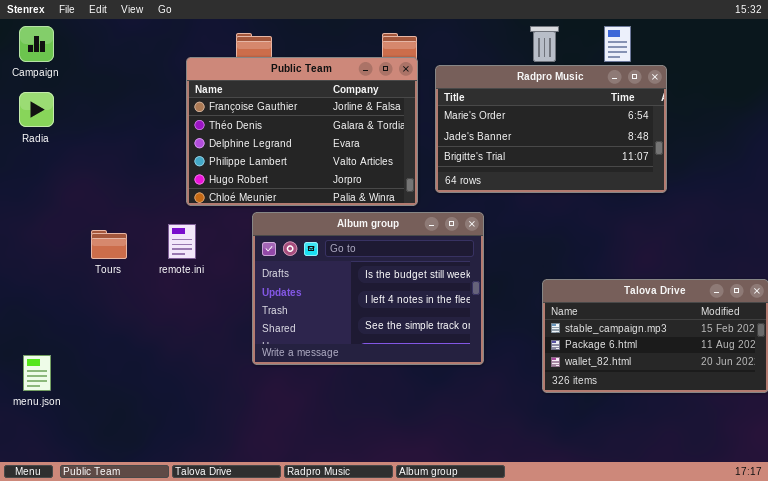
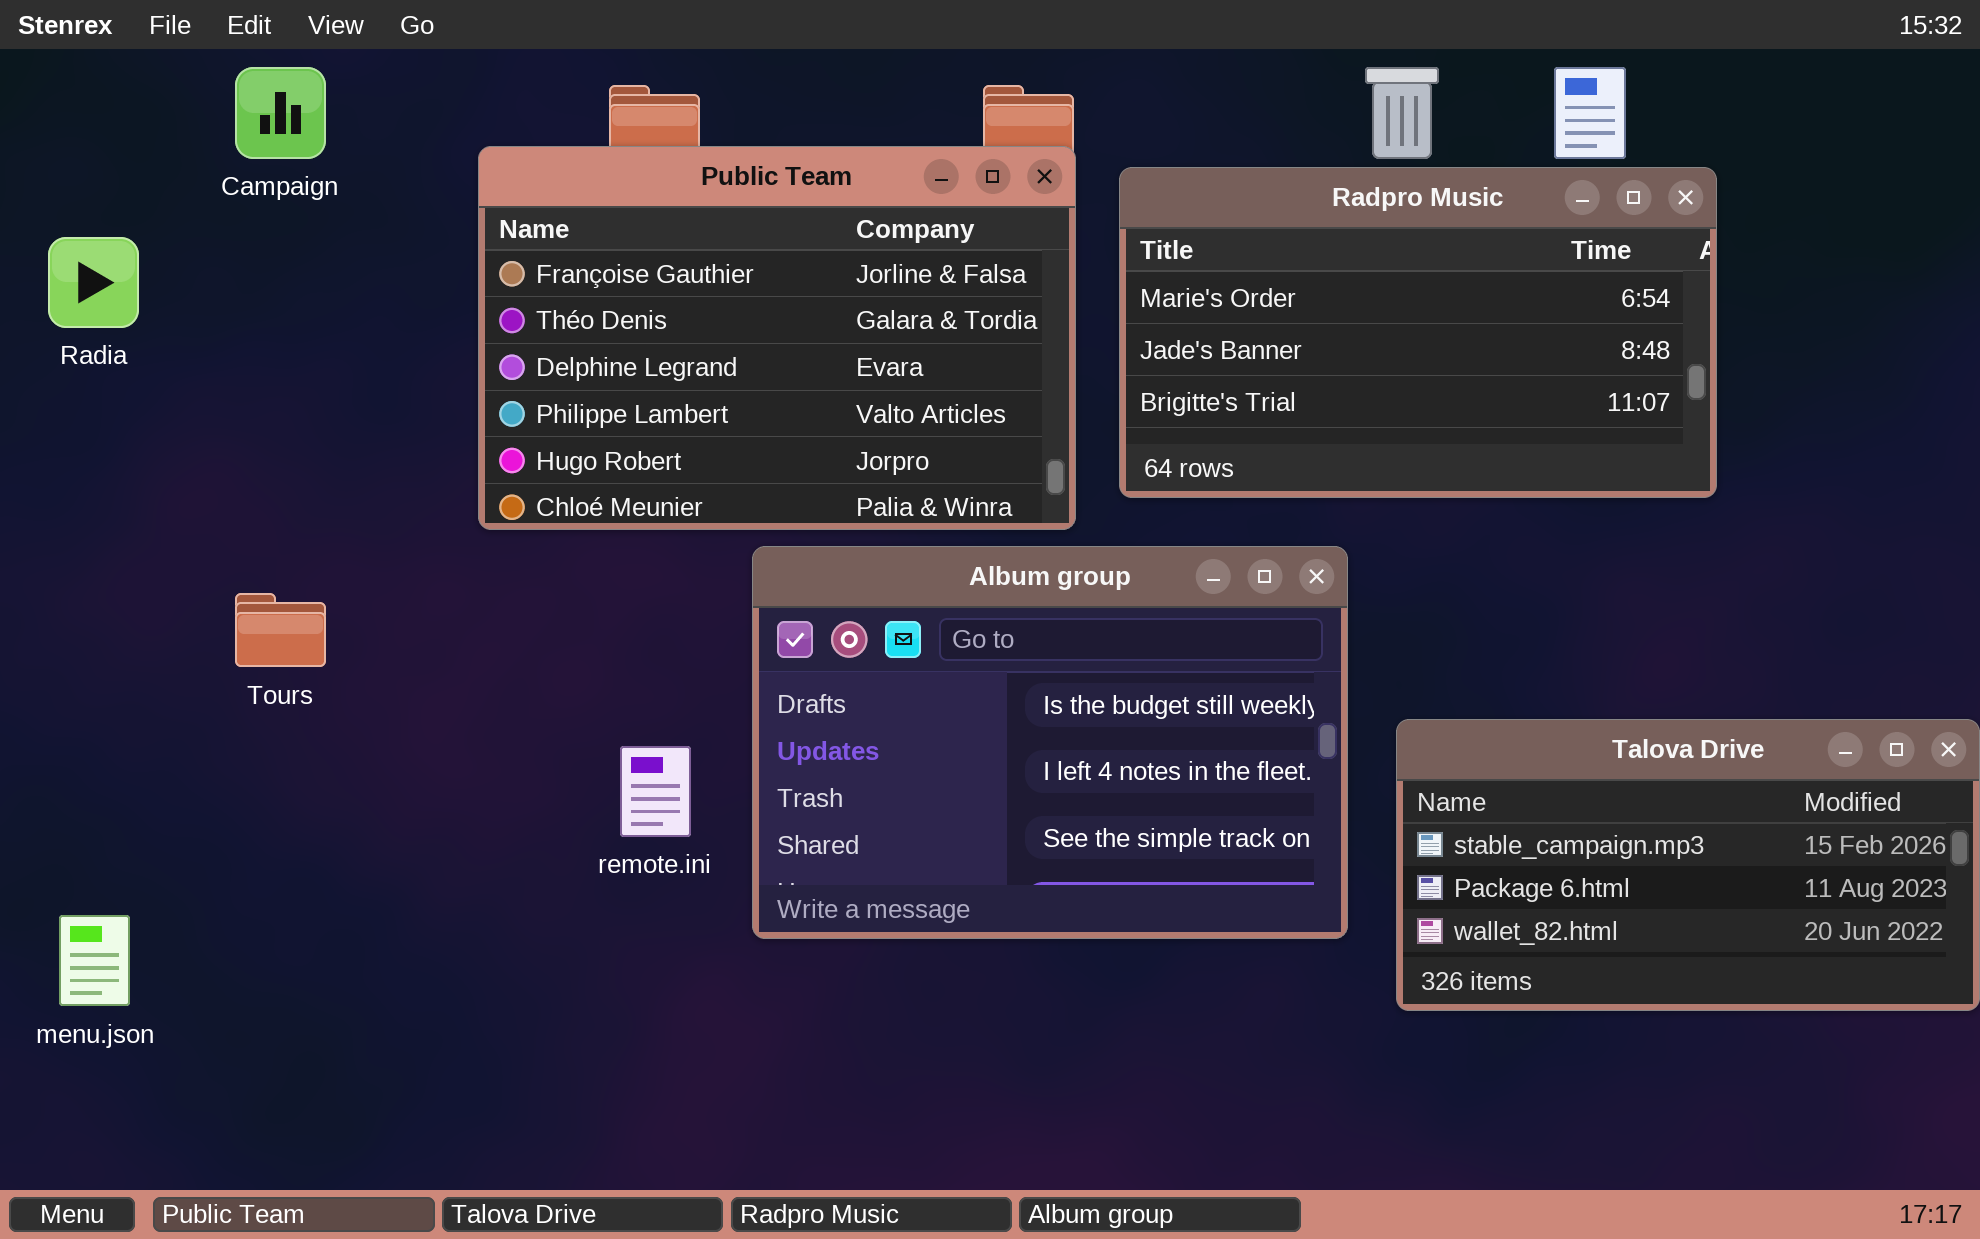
Campaign: [19,26,54,62] -> [235,67,326,159], moved
Album group: [252,212,484,365] -> [752,546,1348,939], moved
remote.ini: [168,224,196,259] -> [620,746,691,837], moved

